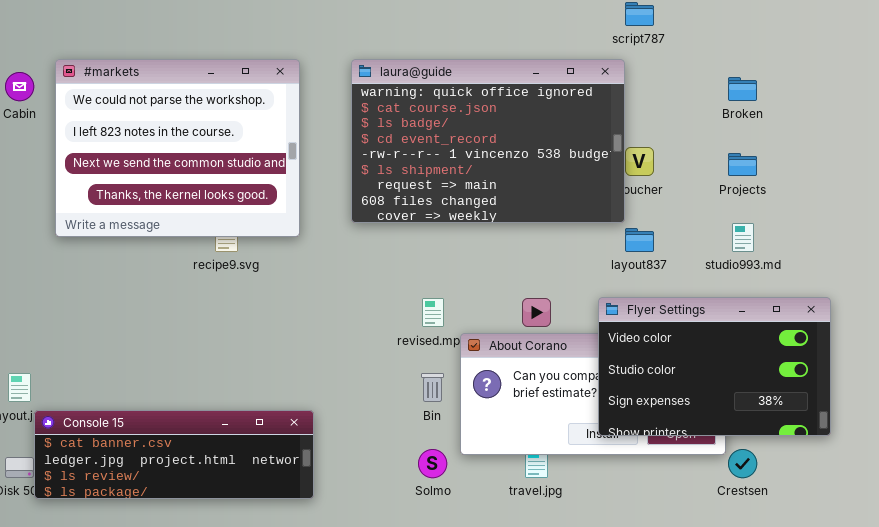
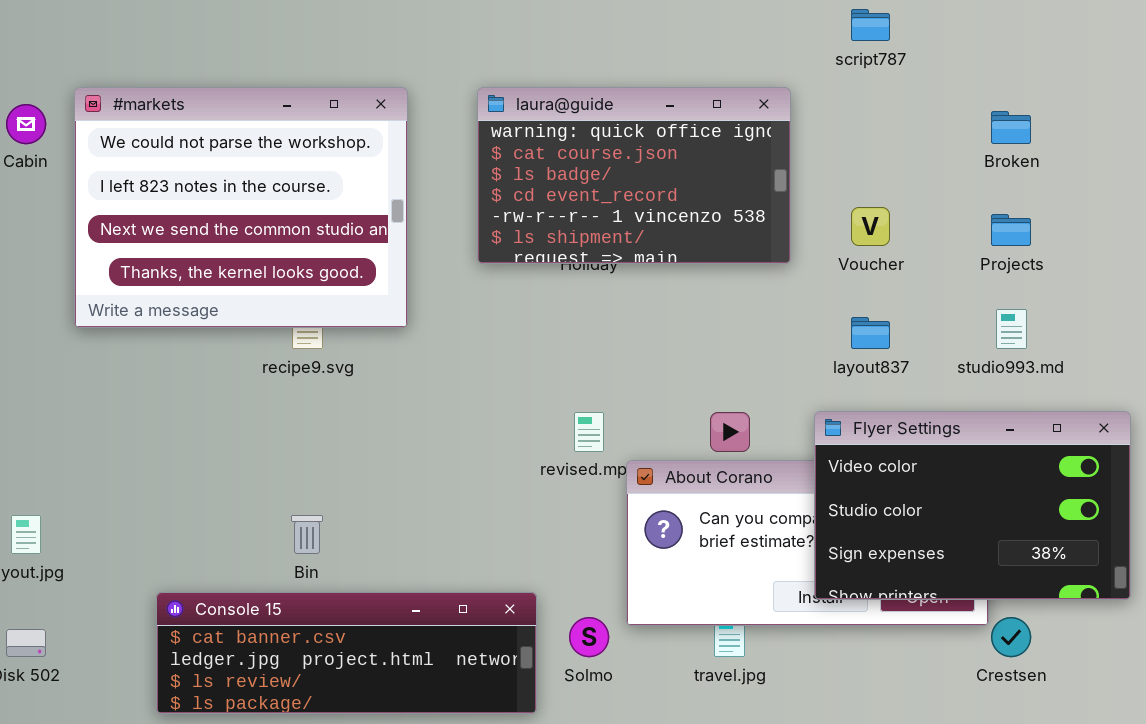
laura@guide: [351,59,625,223] -> [477,87,791,264], resized
Bin: [421,373,444,402] -> [291,515,323,554], moved
Console 15: [34,410,314,499] -> [156,592,537,714], moved

